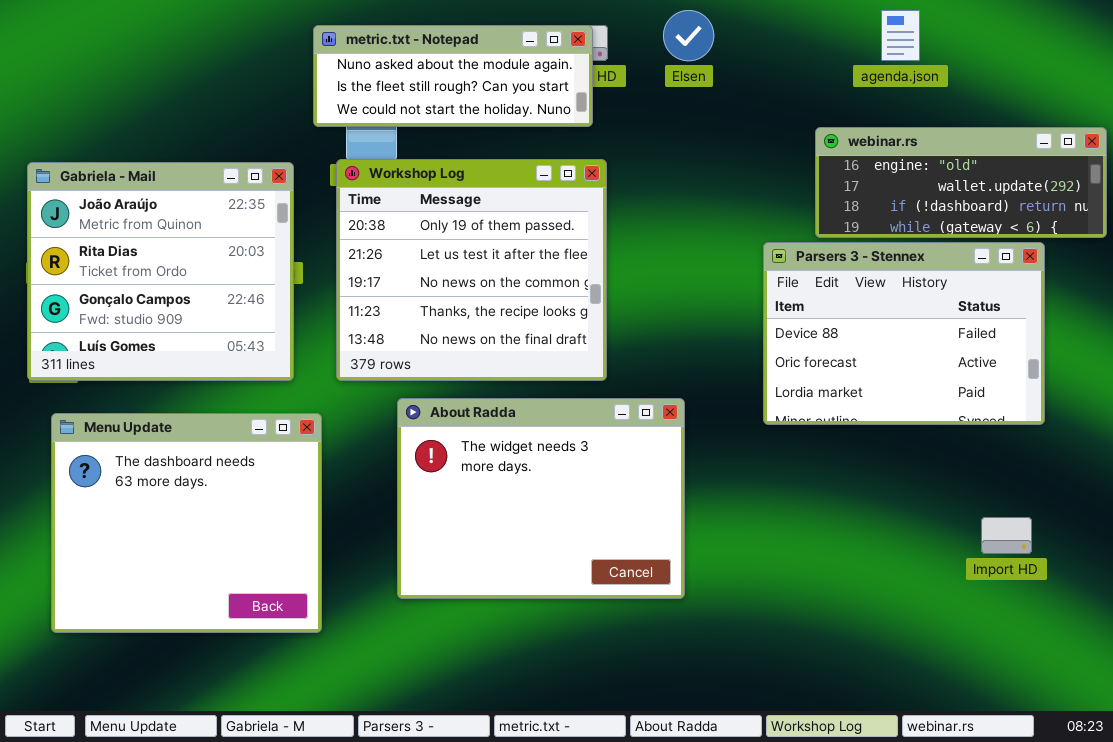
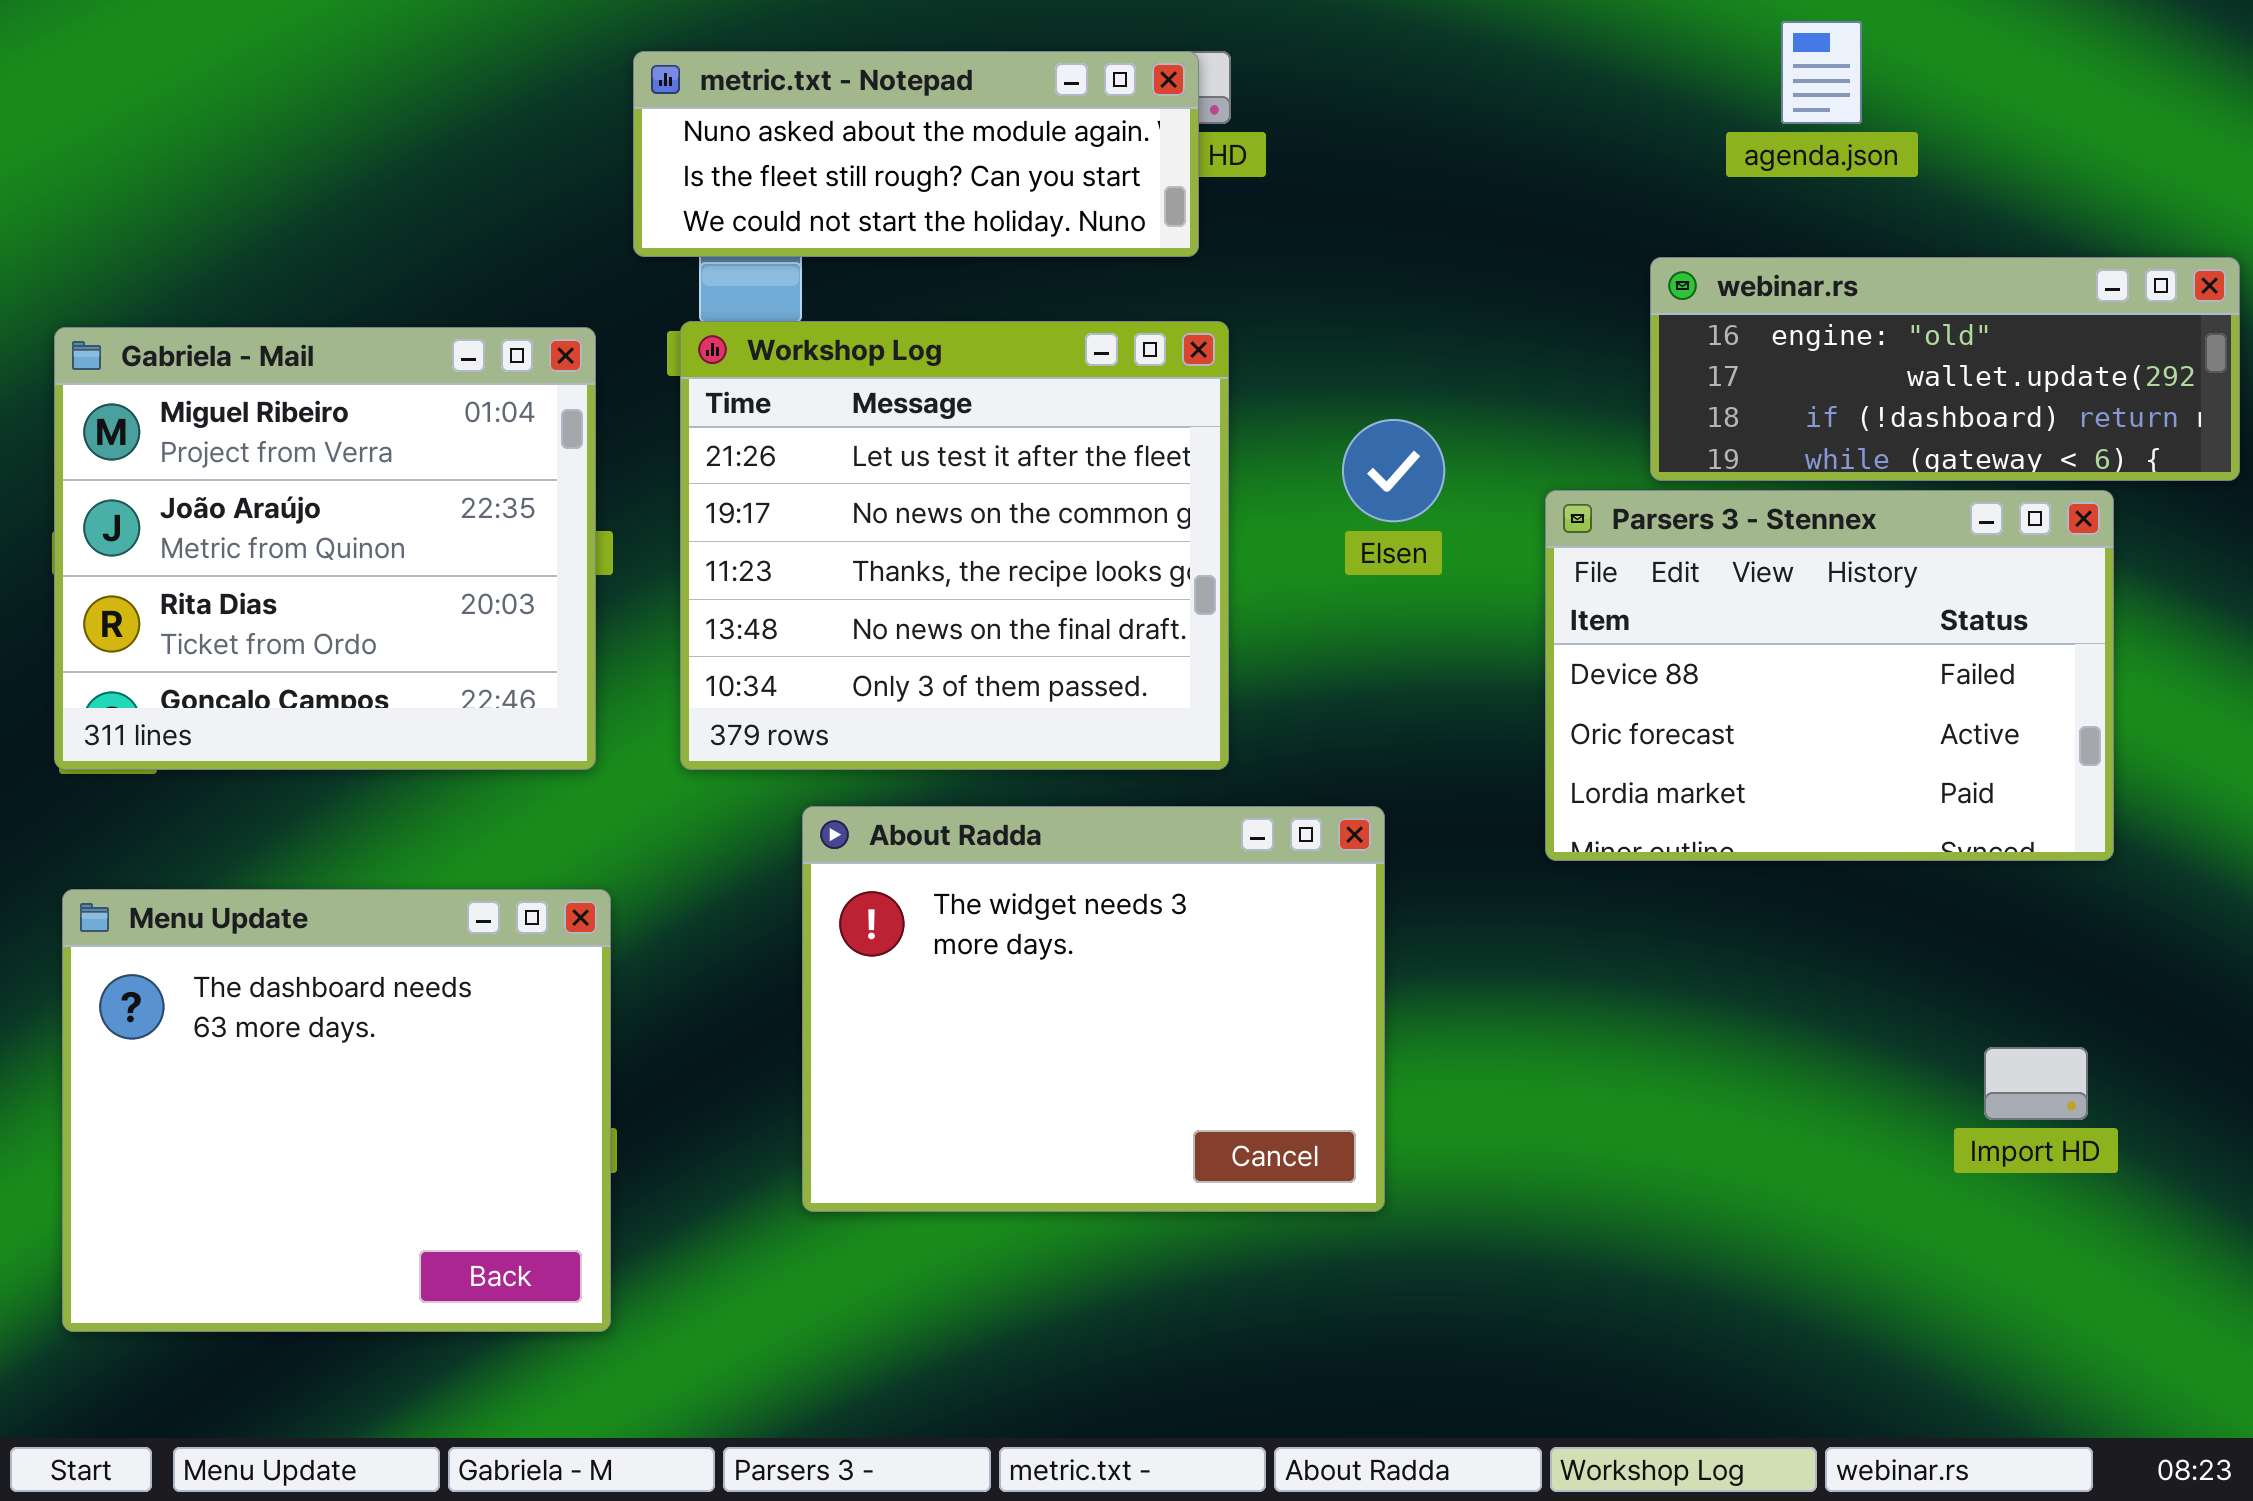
Elsen: [663,10,714,61] -> [1342,419,1445,522], moved
Workshop Log: [336,159,607,381] -> [680,321,1229,770], scrolled down 1 row
Gabriela - Mail: [27,162,294,381] -> [54,327,596,770], scrolled up 1 row
Menu Update: [51,413,322,633] -> [62,889,611,1332], moved

